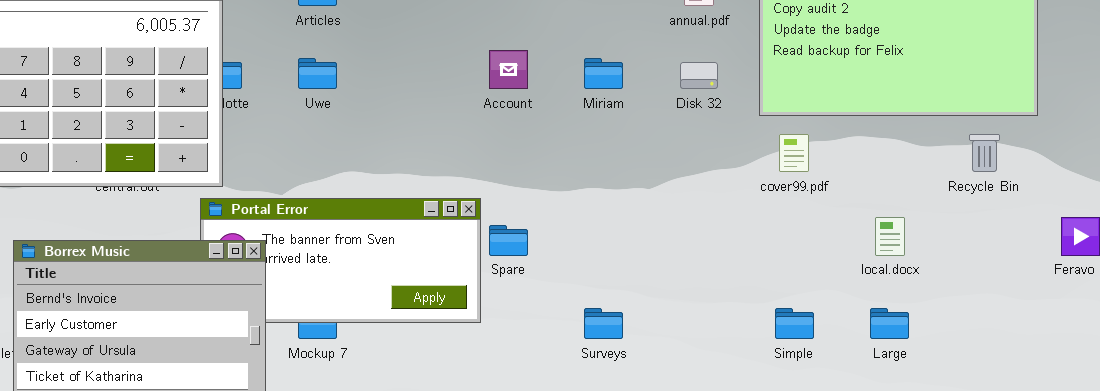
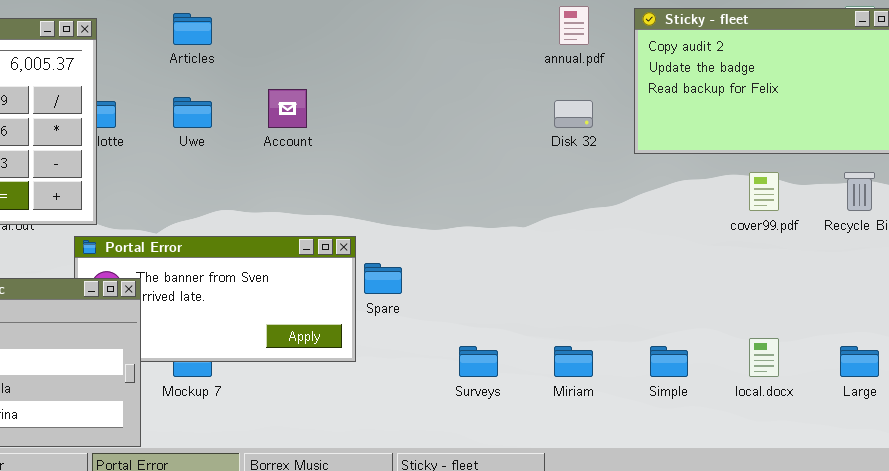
Account: [489,50,528,89] -> [268,89,307,128], moved
Miriam: [584,58,623,89] -> [554,346,593,377], moved
cover99.pdf: [779,134,809,172] -> [749,172,779,211], moved
local.docx: [875,217,905,256] -> [749,338,779,377], moved
Large: [870,308,909,339] -> [840,346,879,377], moved

